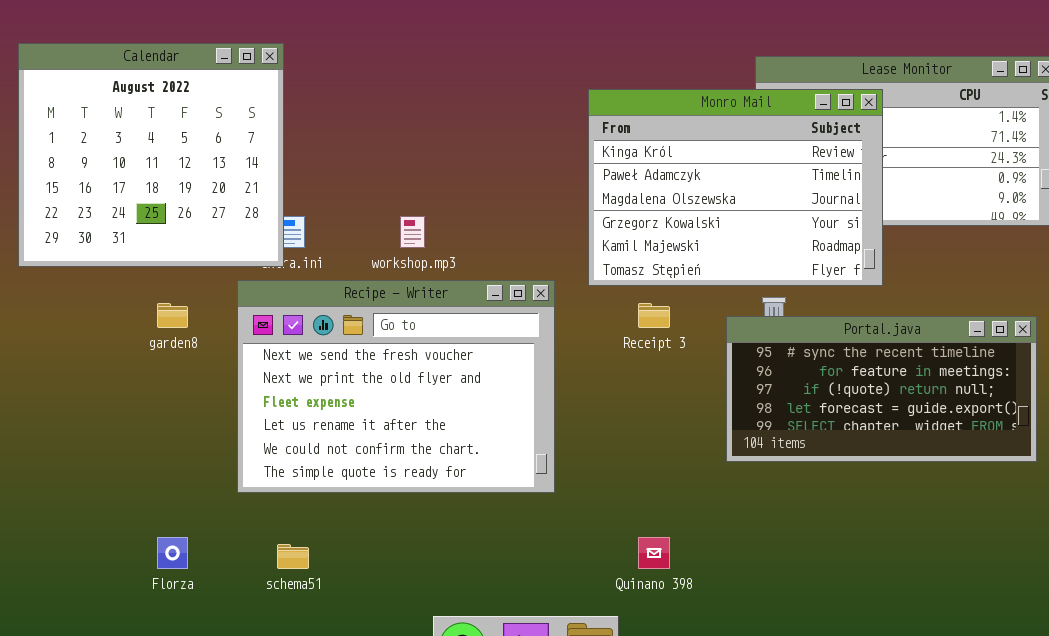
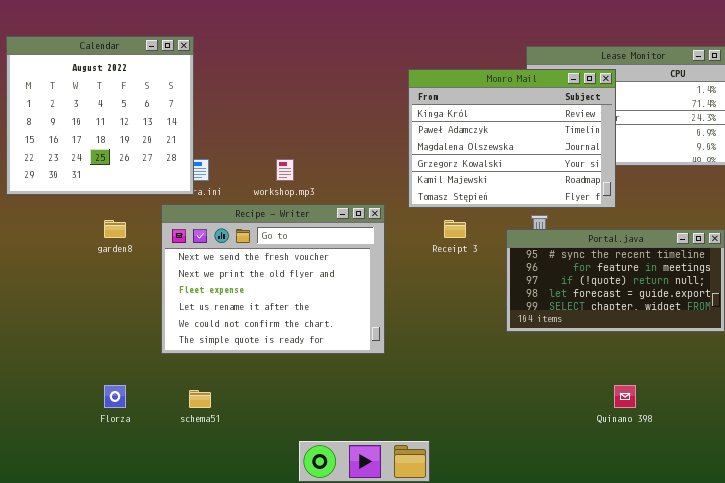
Quinano 398: [638,537,670,569] -> [614,385,636,408], moved

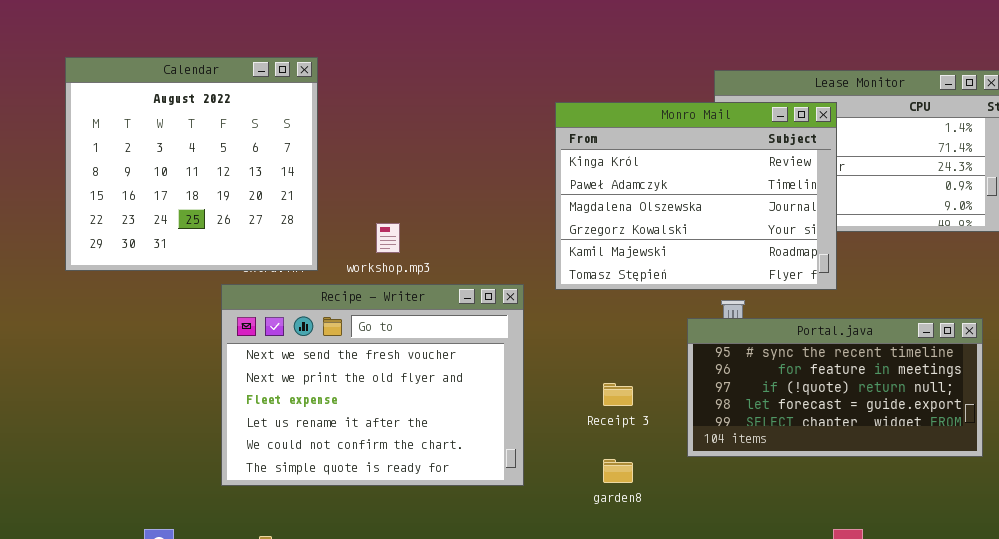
Calendar: [6,36,194,195] -> [65,57,318,271], moved
garden8: [104,220,126,238] -> [603,459,633,483], moved
Receipt 3: [444,220,466,238] -> [603,383,633,406], moved

